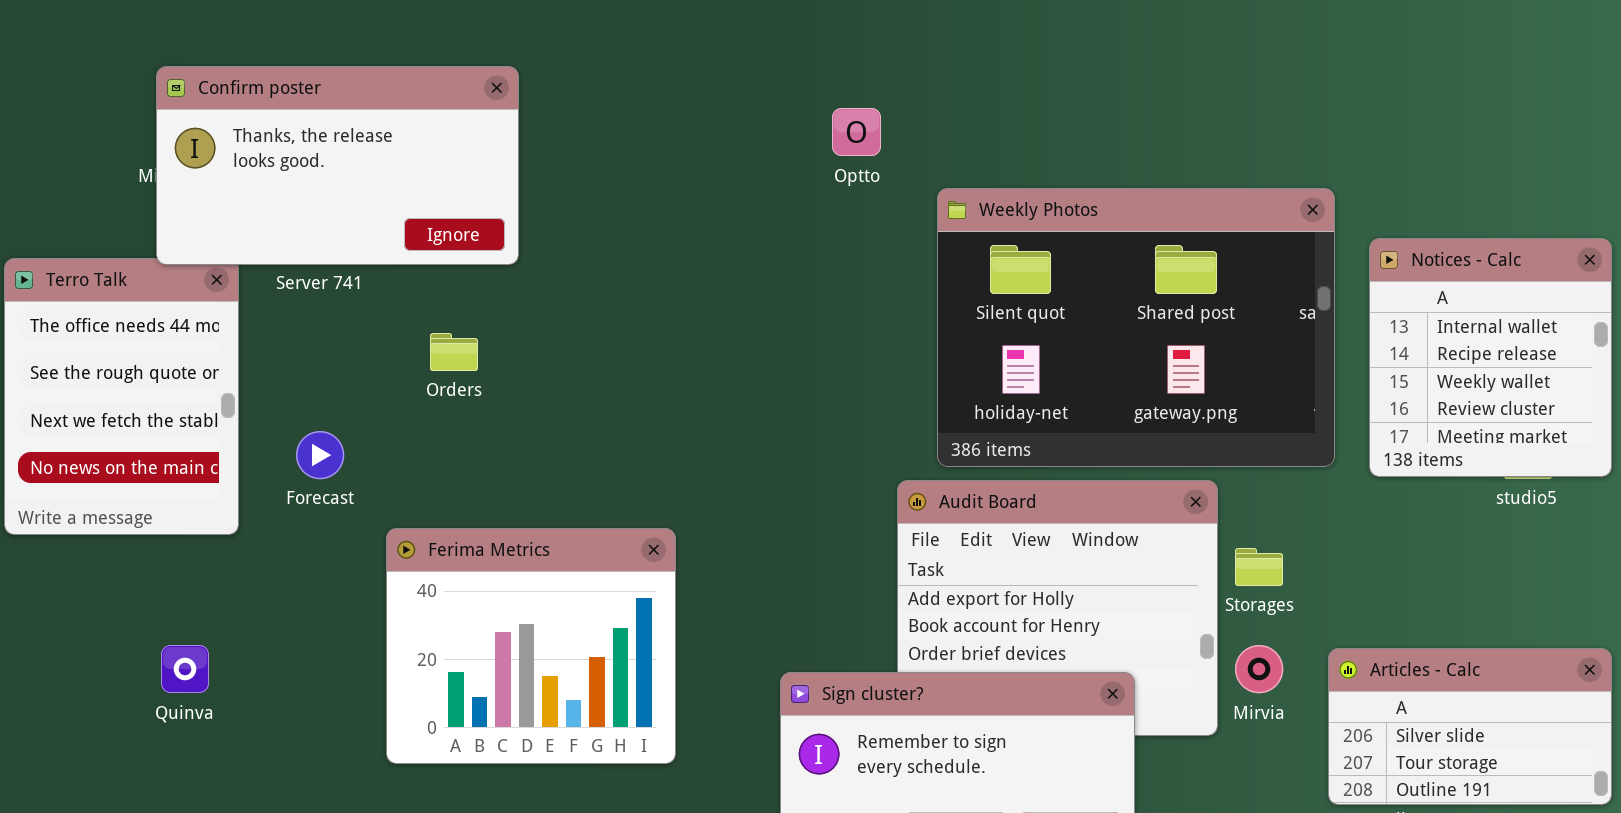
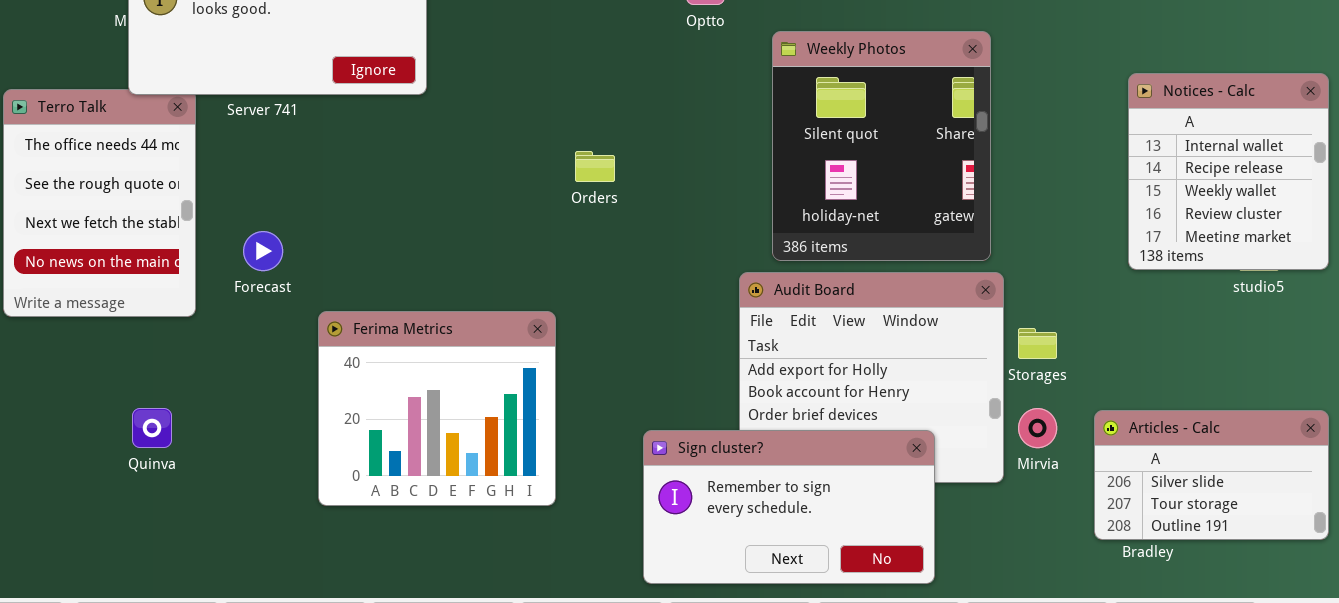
Weekly Photos: [937,188,1335,467] -> [772,31,991,261], resized
Orders: [430,333,478,371] -> [575,151,615,182], moved

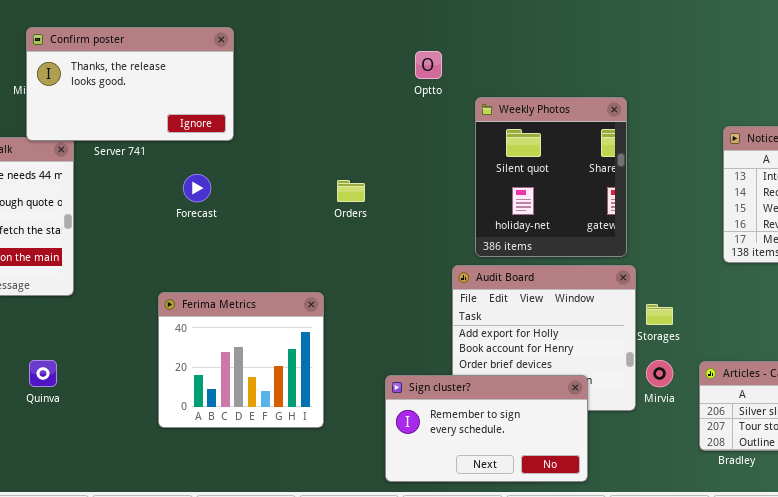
Forecast: [243,231,283,271] -> [183,174,211,202], moved

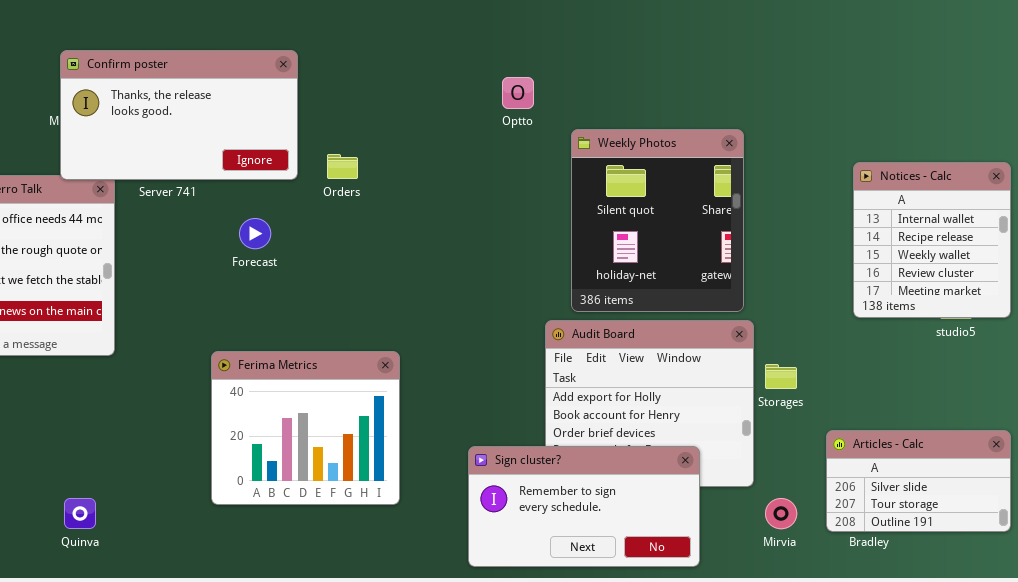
Orders: [337,180,365,202] -> [327,154,358,179], moved
Quinva: [29,360,57,387] -> [64,498,96,529], moved
Mirvia: [646,360,673,387] -> [765,498,797,529], moved

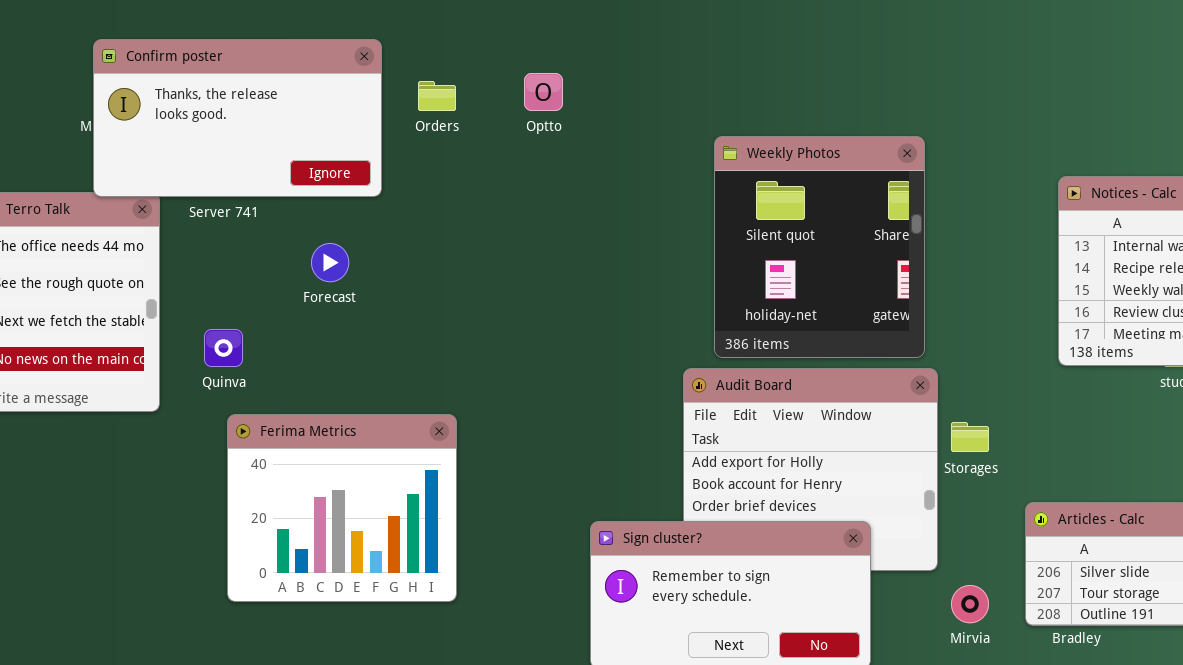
Optto: [502,77,534,109] -> [524,73,563,111], moved
Orders: [327,154,358,179] -> [418,81,456,111], moved
Ferima Metrics: [211,351,400,505] -> [227,414,457,602], moved
Quinva: [64,498,96,529] -> [204,329,243,367], moved

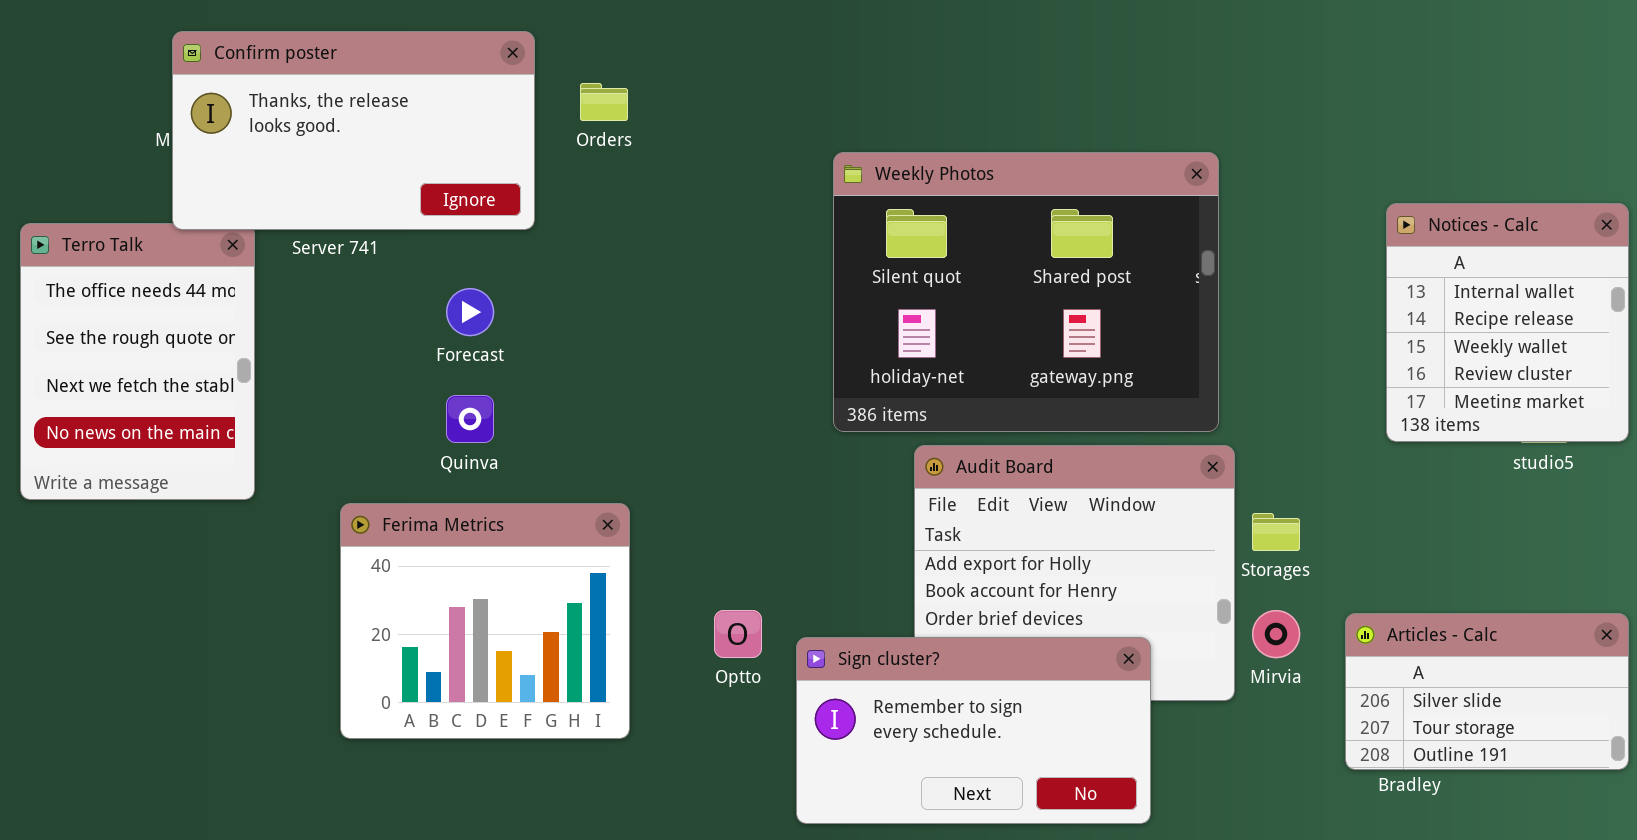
Optto: [524,73,563,111] -> [714,610,762,658], moved
Weekly Photos: [714,136,925,358] -> [833,152,1219,432], resized
Quinva: [204,329,243,367] -> [446,395,494,443], moved
Mirvia: [951,585,989,623] -> [1252,610,1300,658], moved

